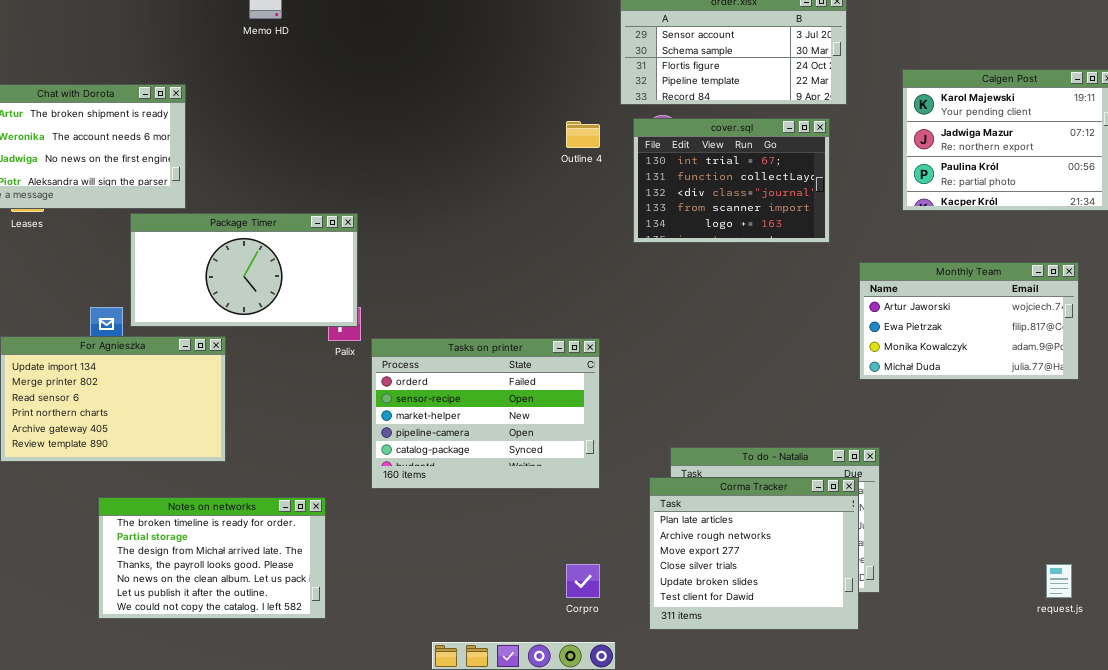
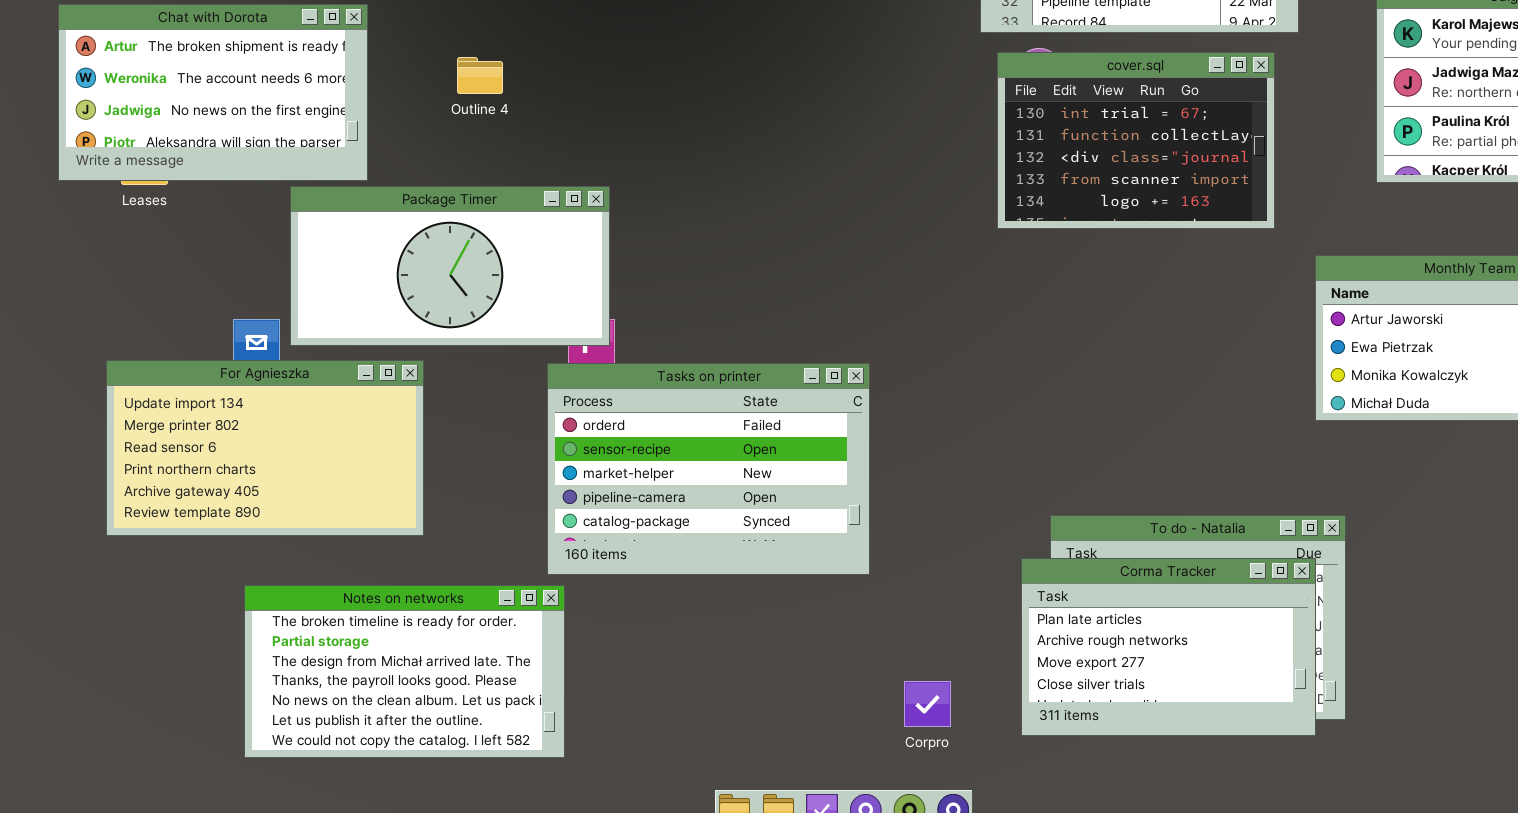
Outline 4: [566,121,600,148] -> [457,57,503,94], moved
Tasks on printer: [371,338,600,489] -> [547,363,870,575], moved
Corma Tracker: [649,477,859,630] -> [1021,558,1316,736], resized

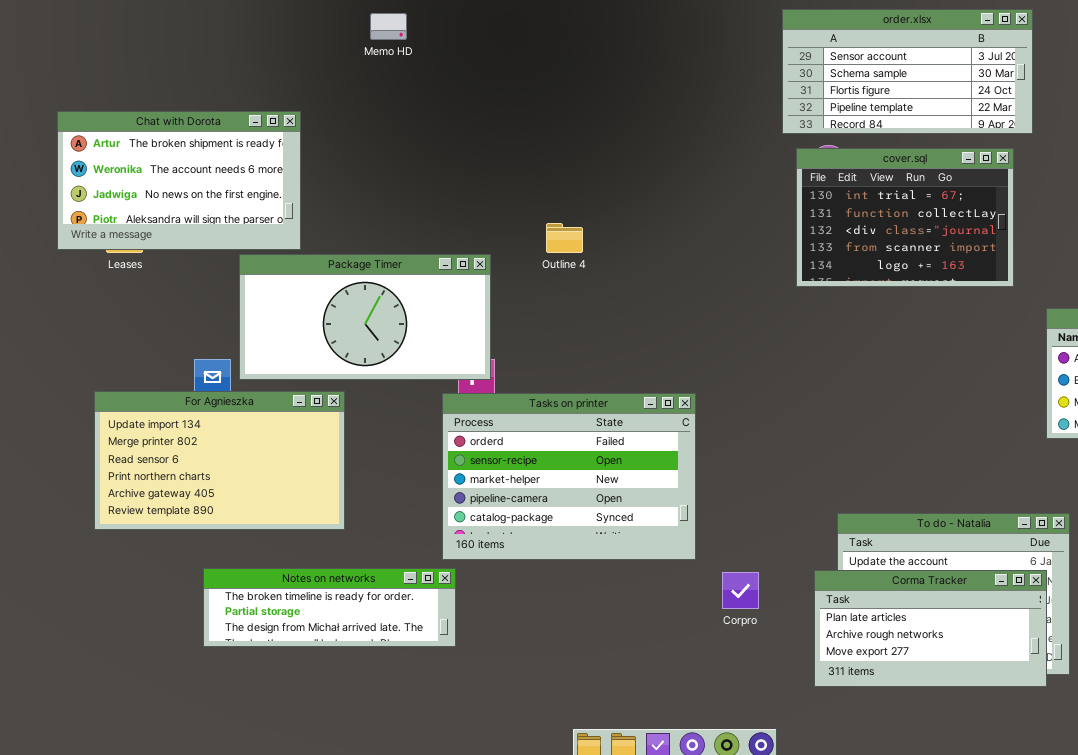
Outline 4: [457,57,503,94] -> [546,223,583,253], moved
Corma Tracker: [1021,558,1316,736] -> [814,570,1047,687], resized
Notes on networks: [244,585,565,758] -> [203,568,456,647], resized
Corpro: [904,681,951,727] -> [722,572,759,609], moved

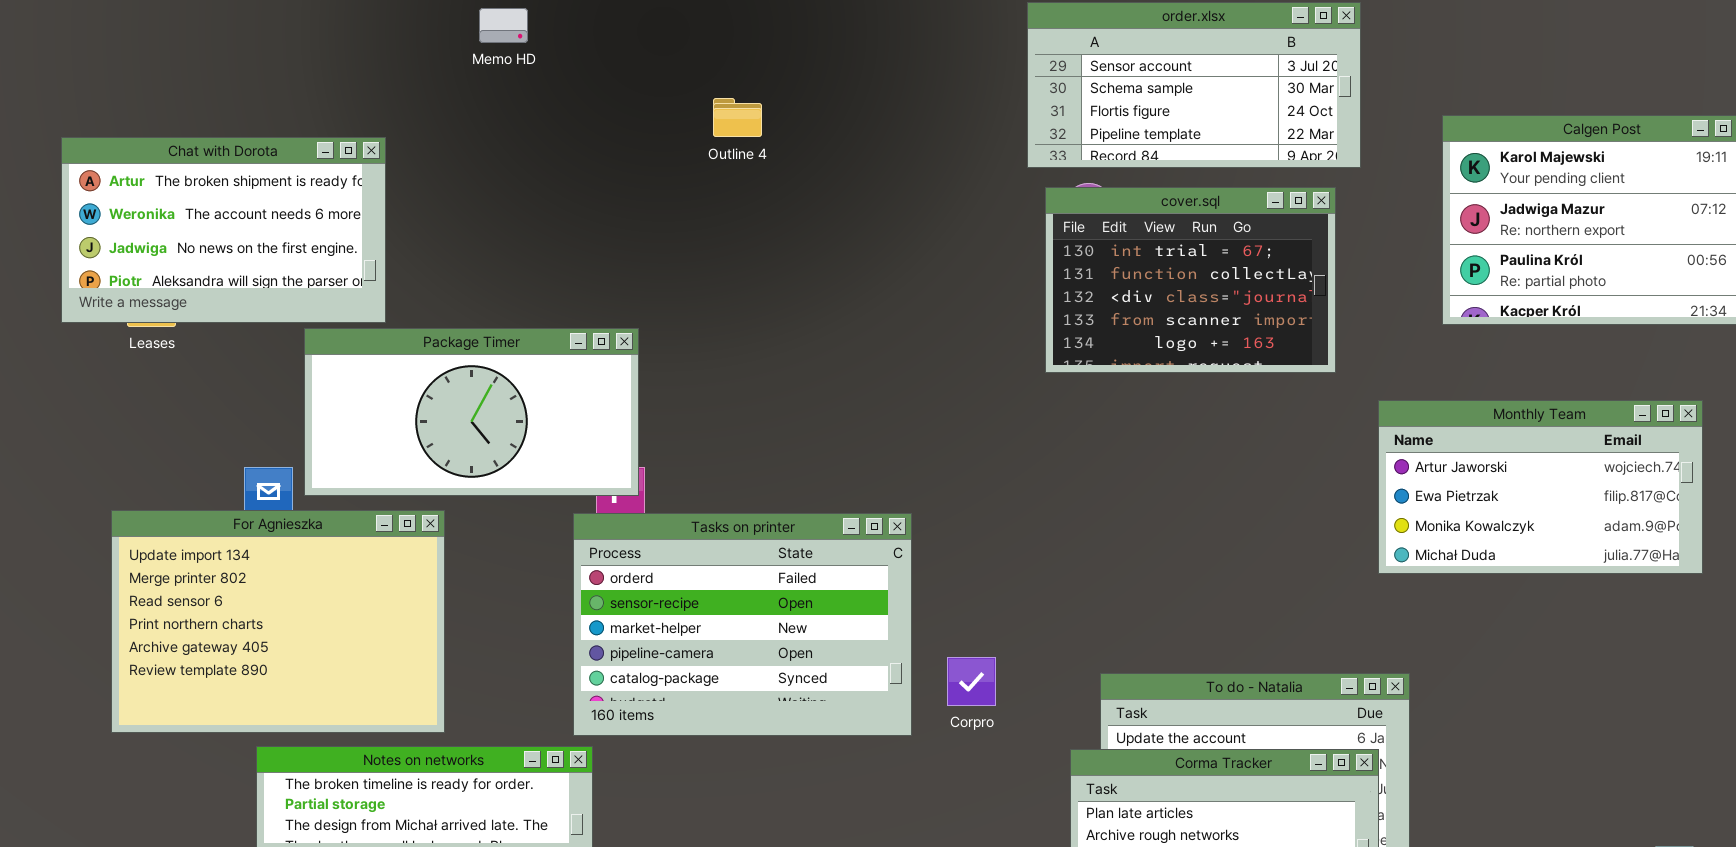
Outline 4: [546,223,583,253] -> [713,98,762,137], moved
For Agnieszka: [94,391,345,530] -> [111,510,445,733], resized
Corpro: [722,572,759,609] -> [947,657,996,706], moved

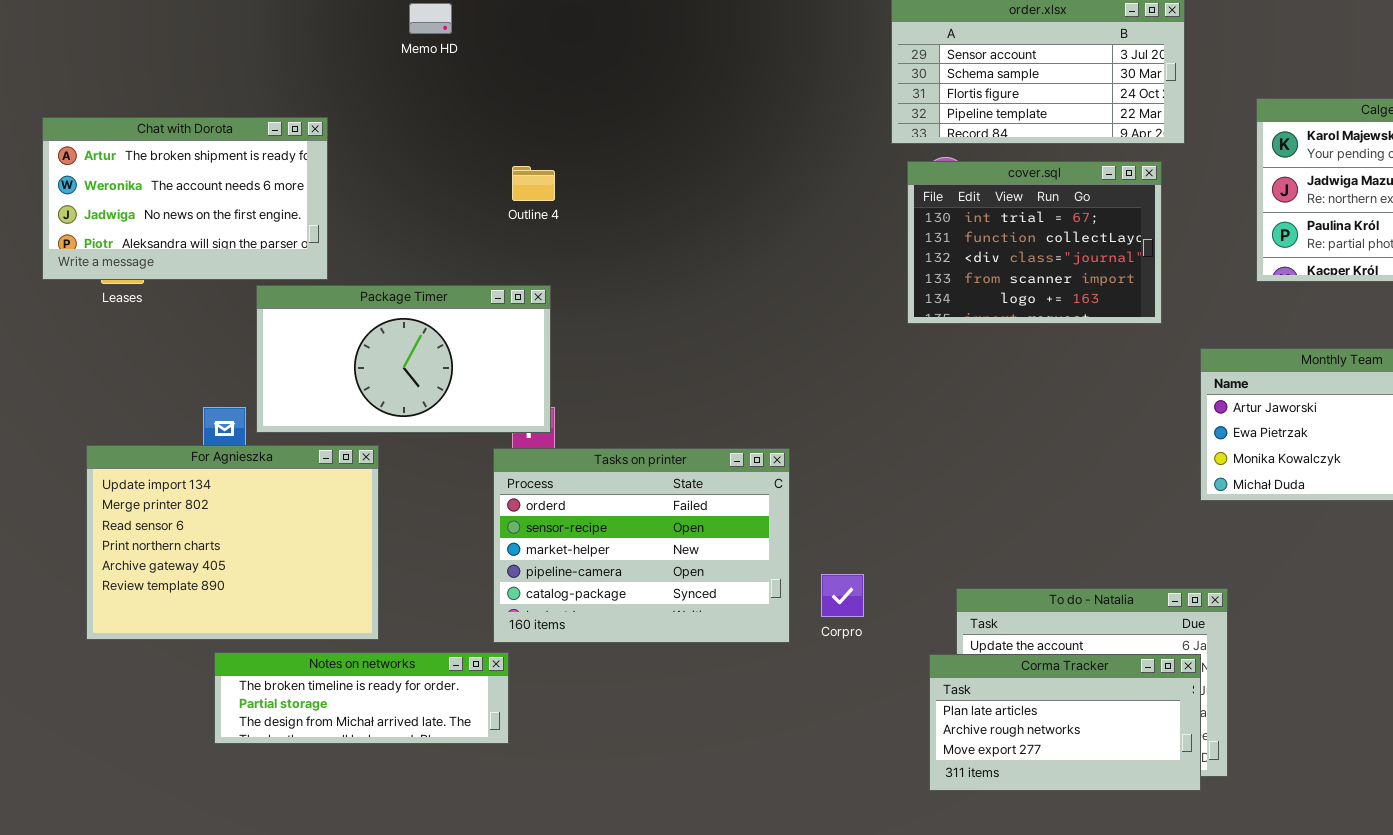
Outline 4: [713,98,762,137] -> [512,166,555,201], moved

